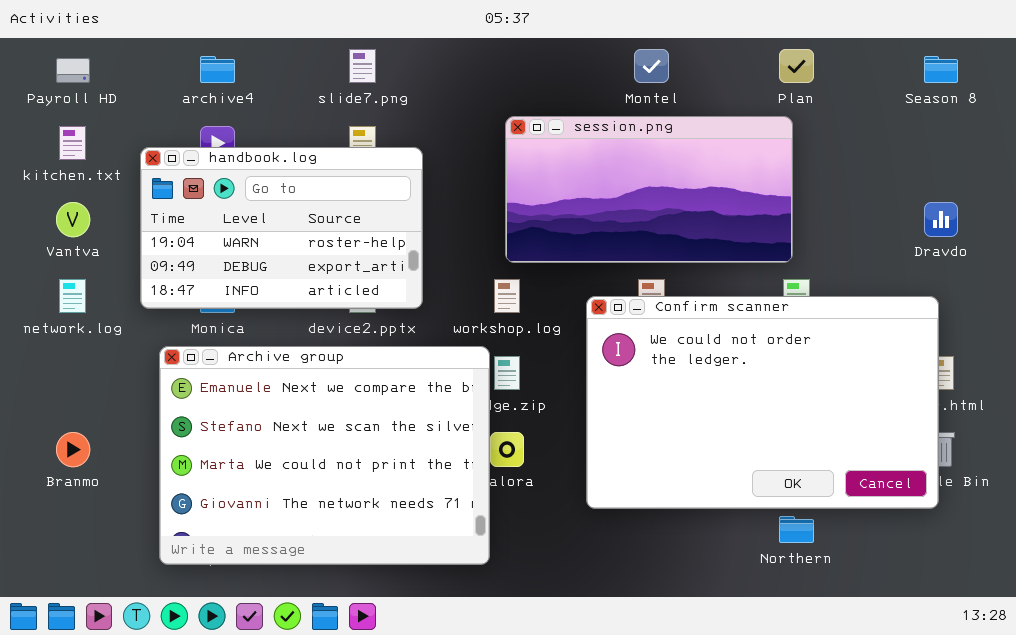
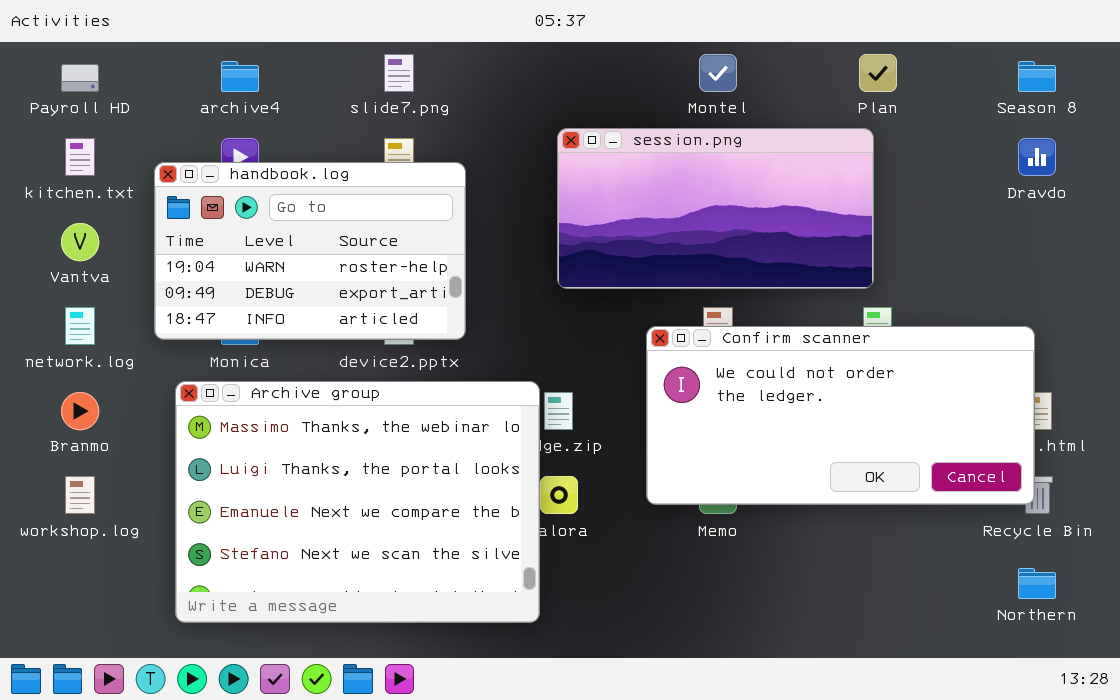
Dravdo: [924,202,958,237] -> [1018,138,1056,176], moved
workshop.log: [494,279,520,313] -> [65,476,95,514], moved
Confirm scanner: [586,296,939,509] -> [646,326,1035,505], resized
Archive group: [159,346,490,565] -> [175,381,540,623], scrolled up 2 rows
Branmo: [56,432,90,467] -> [61,392,99,430], moved
Northern: [779,516,814,543] -> [1018,568,1056,599], moved

